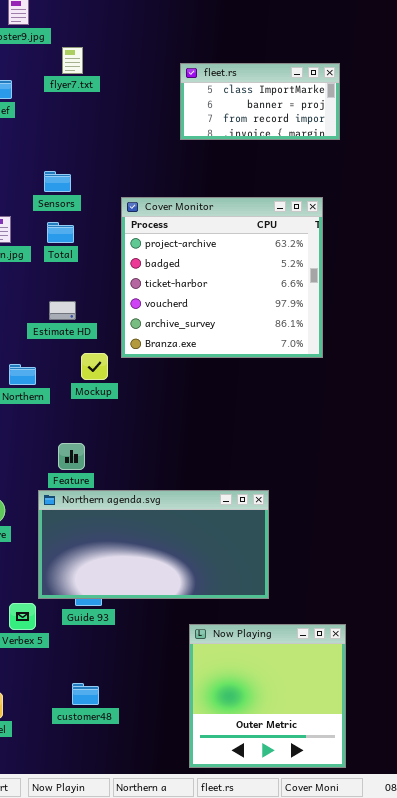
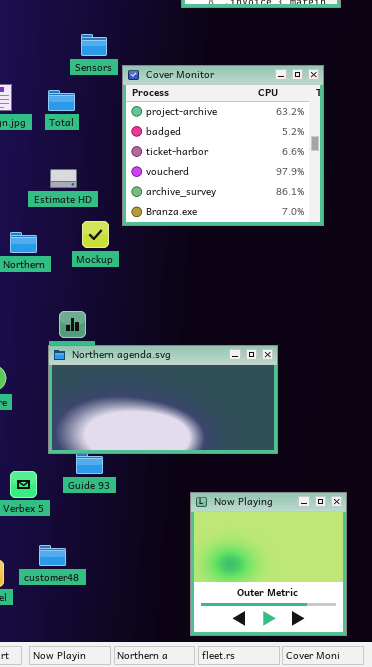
Sensors: [44,171,71,192] -> [81,34,107,56], moved
Northern agenda.svg: [38,490,269,599] -> [48,345,278,454], moved
customer48: [72,683,99,705] -> [39,545,66,566], moved

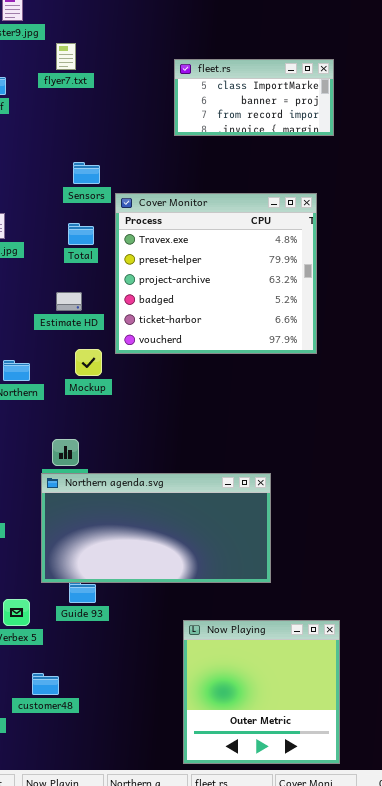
Cover Monitor: [122,65,324,226] -> [115,193,317,354], scrolled up 2 rows
Total: [48,90,75,111] -> [68,223,94,245], moved
Estimate HD: [50,169,77,188] -> [56,292,82,311], moved

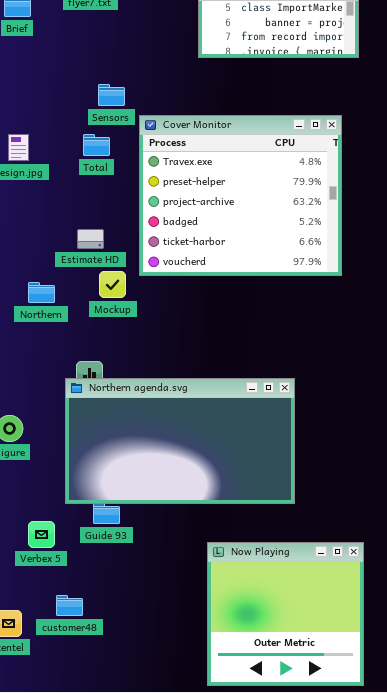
Total: [68,223,94,245] -> [83,134,110,156], moved
Estimate HD: [56,292,82,311] -> [77,229,104,249], moved
Northern agenda.svg: [41,473,271,583] -> [65,378,295,504], resized

